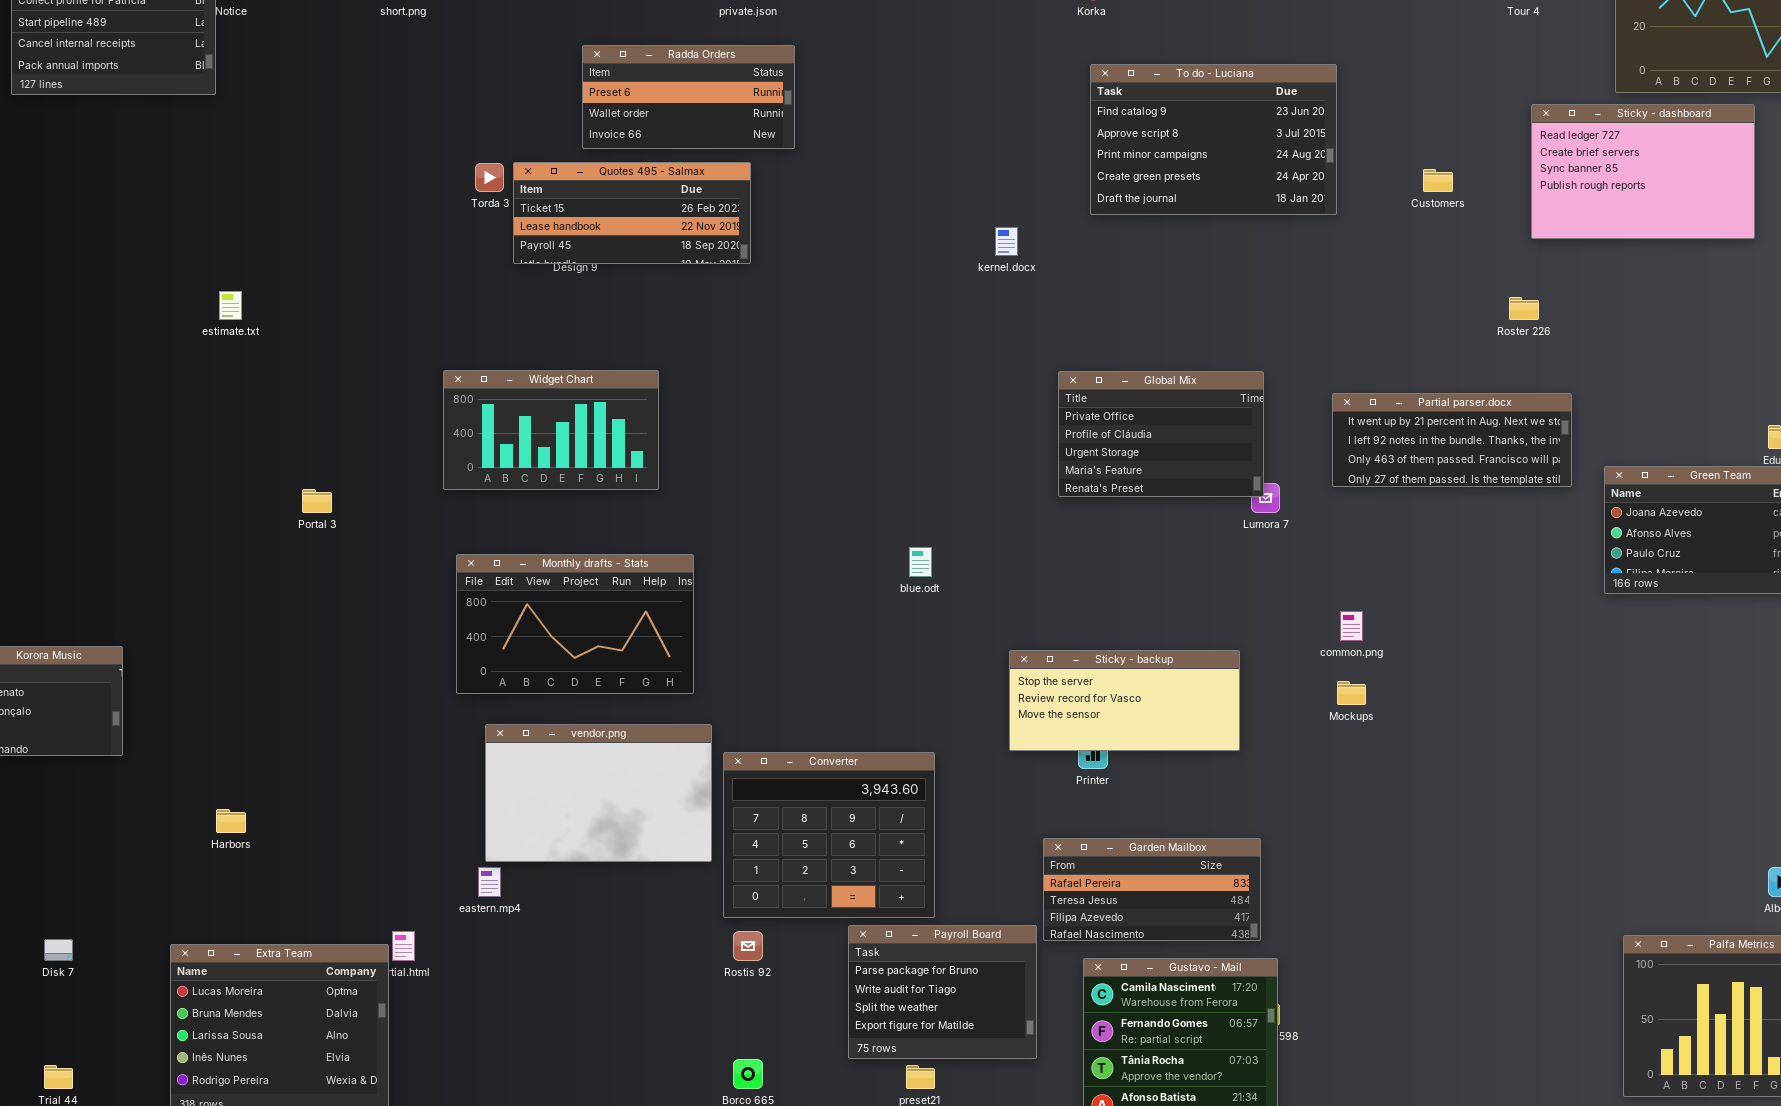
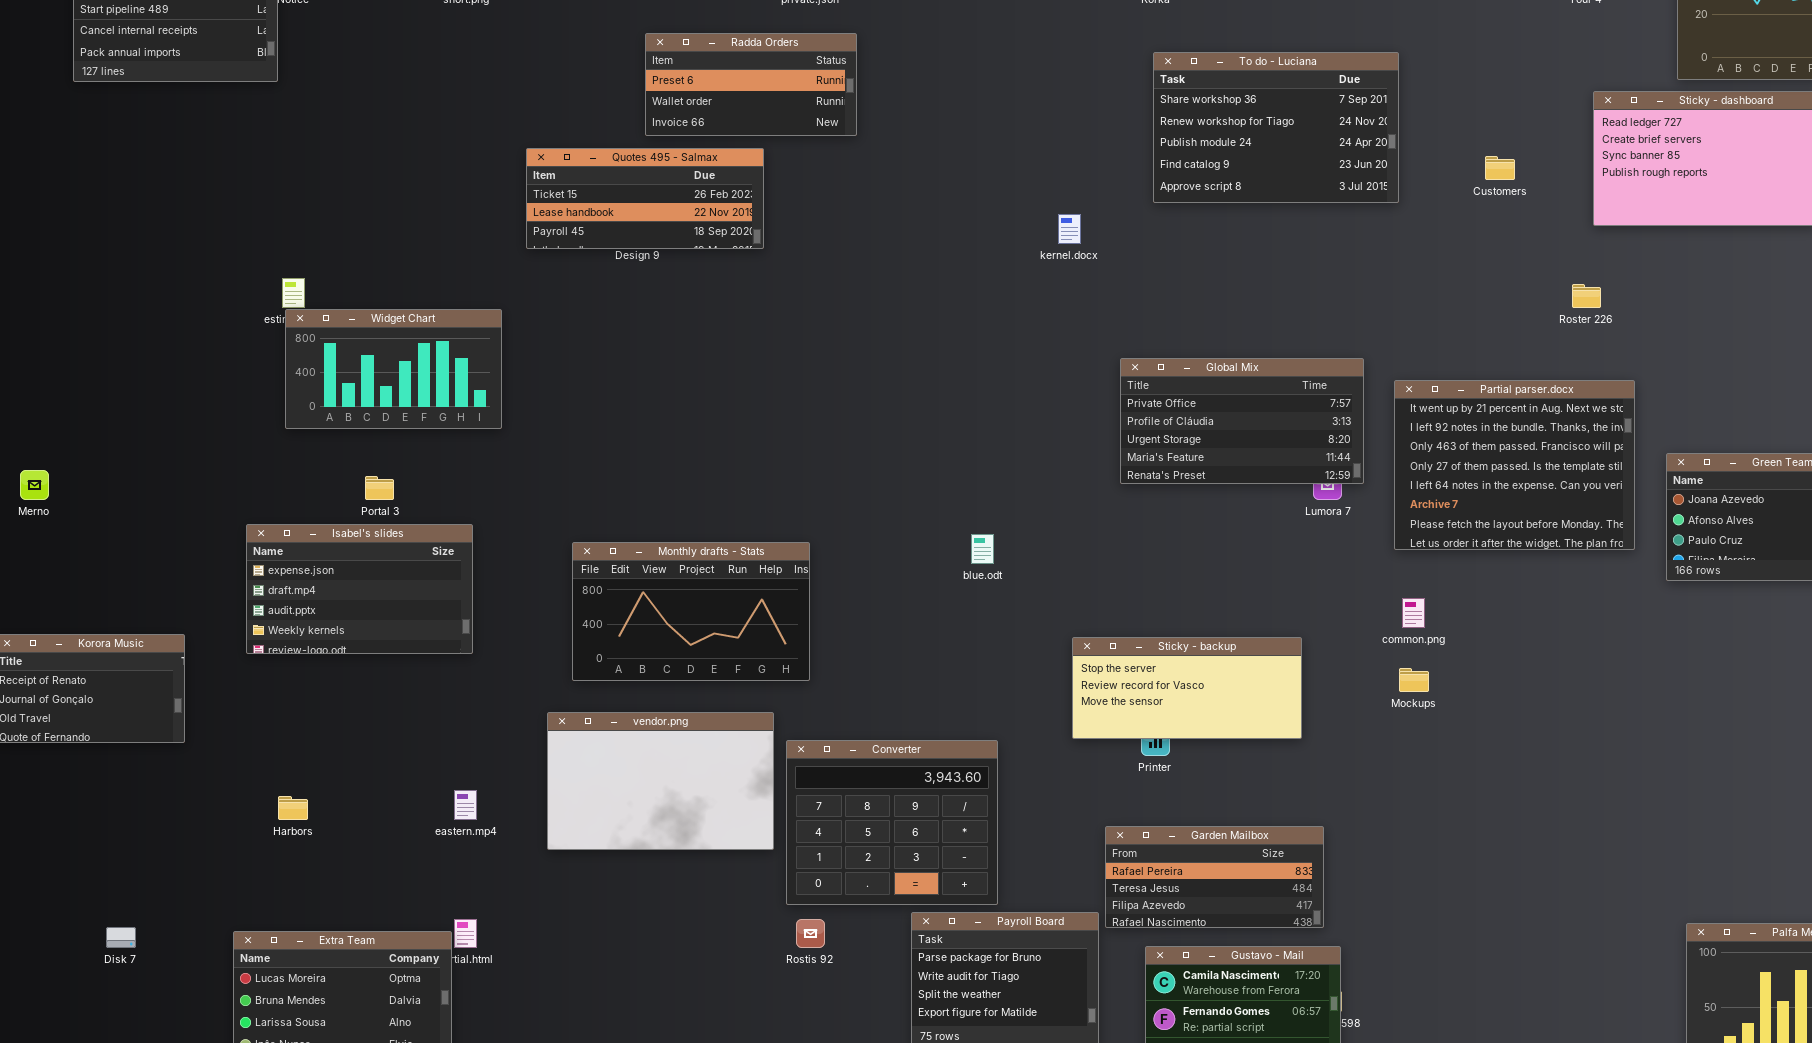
To do - Luciana: [1090,64,1337,215] -> [1153,52,1399,203], scrolled up 3 rows
Quotes 495 - Salmax: [513,162,751,264] -> [526,148,764,249], moved
Widget Chart: [443,370,659,490] -> [285,309,502,429], moved
Global Mix: [1058,371,1264,497] -> [1120,358,1364,484], resized
Partial parser.docx: [1332,393,1572,487] -> [1394,380,1635,550], resized
Isabel's slides: none -> [246,524,473,654], opened
Monthly drafts - Stats: [456,554,694,694] -> [572,542,810,681], moved
eastern.mp4: [478,867,501,897] -> [454,790,477,820], moved

